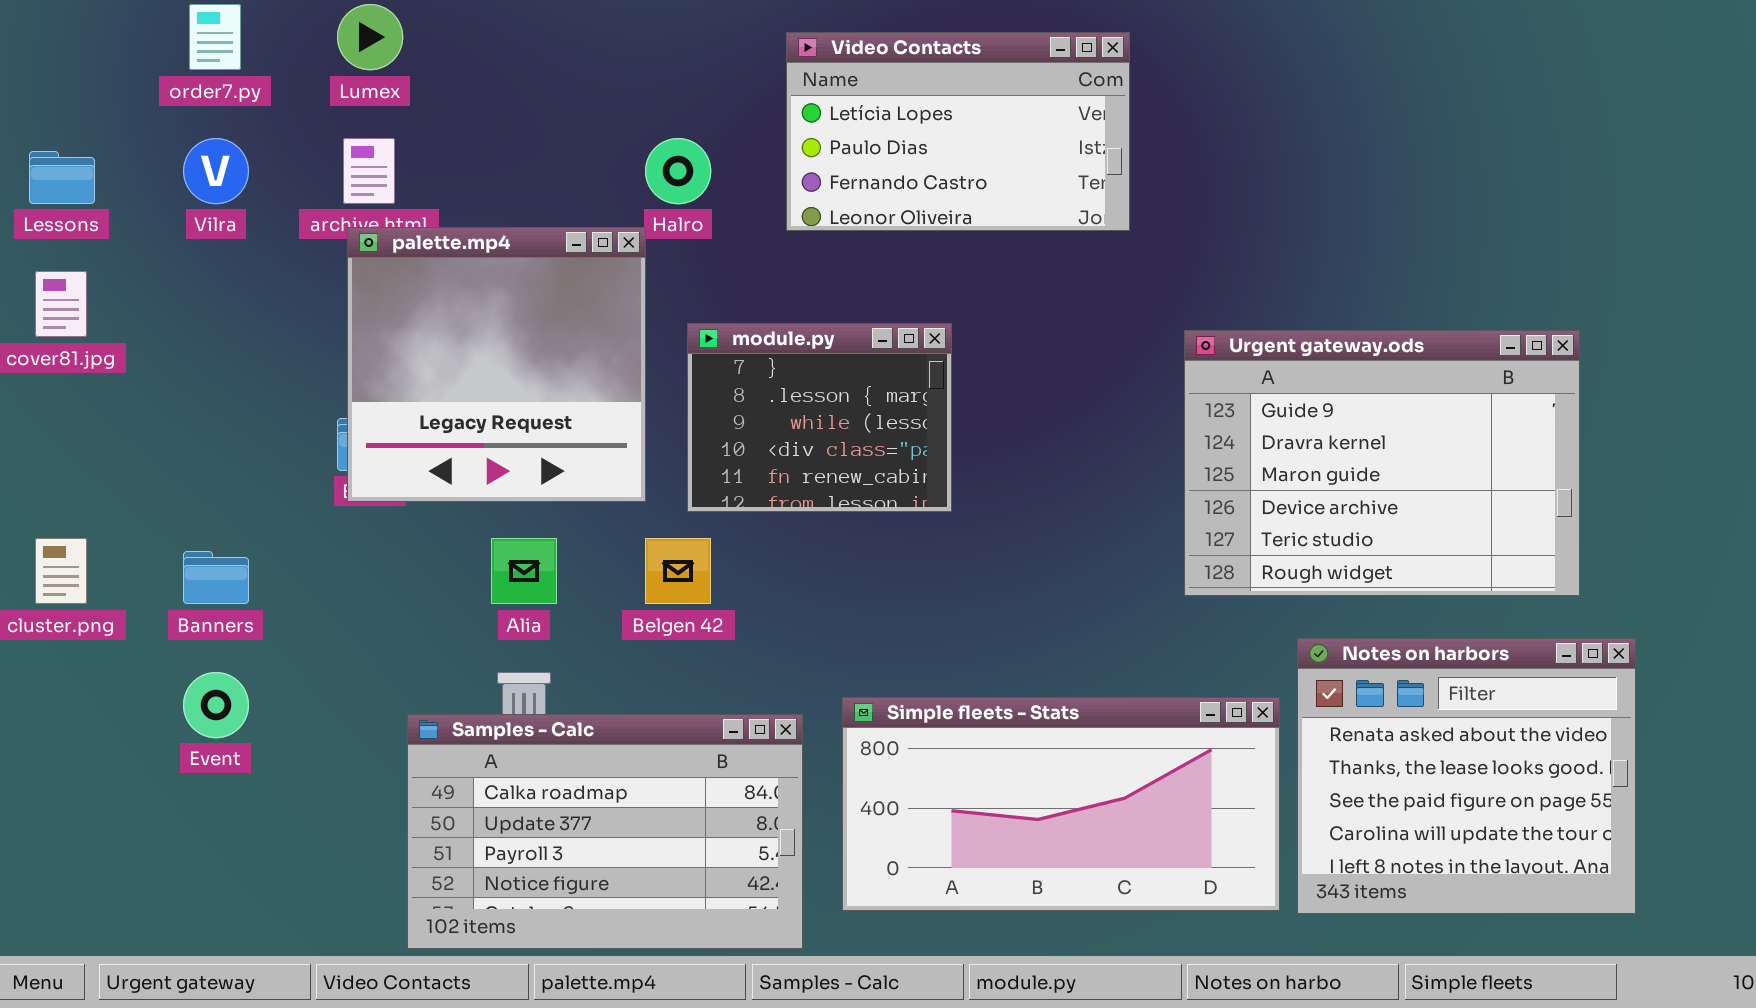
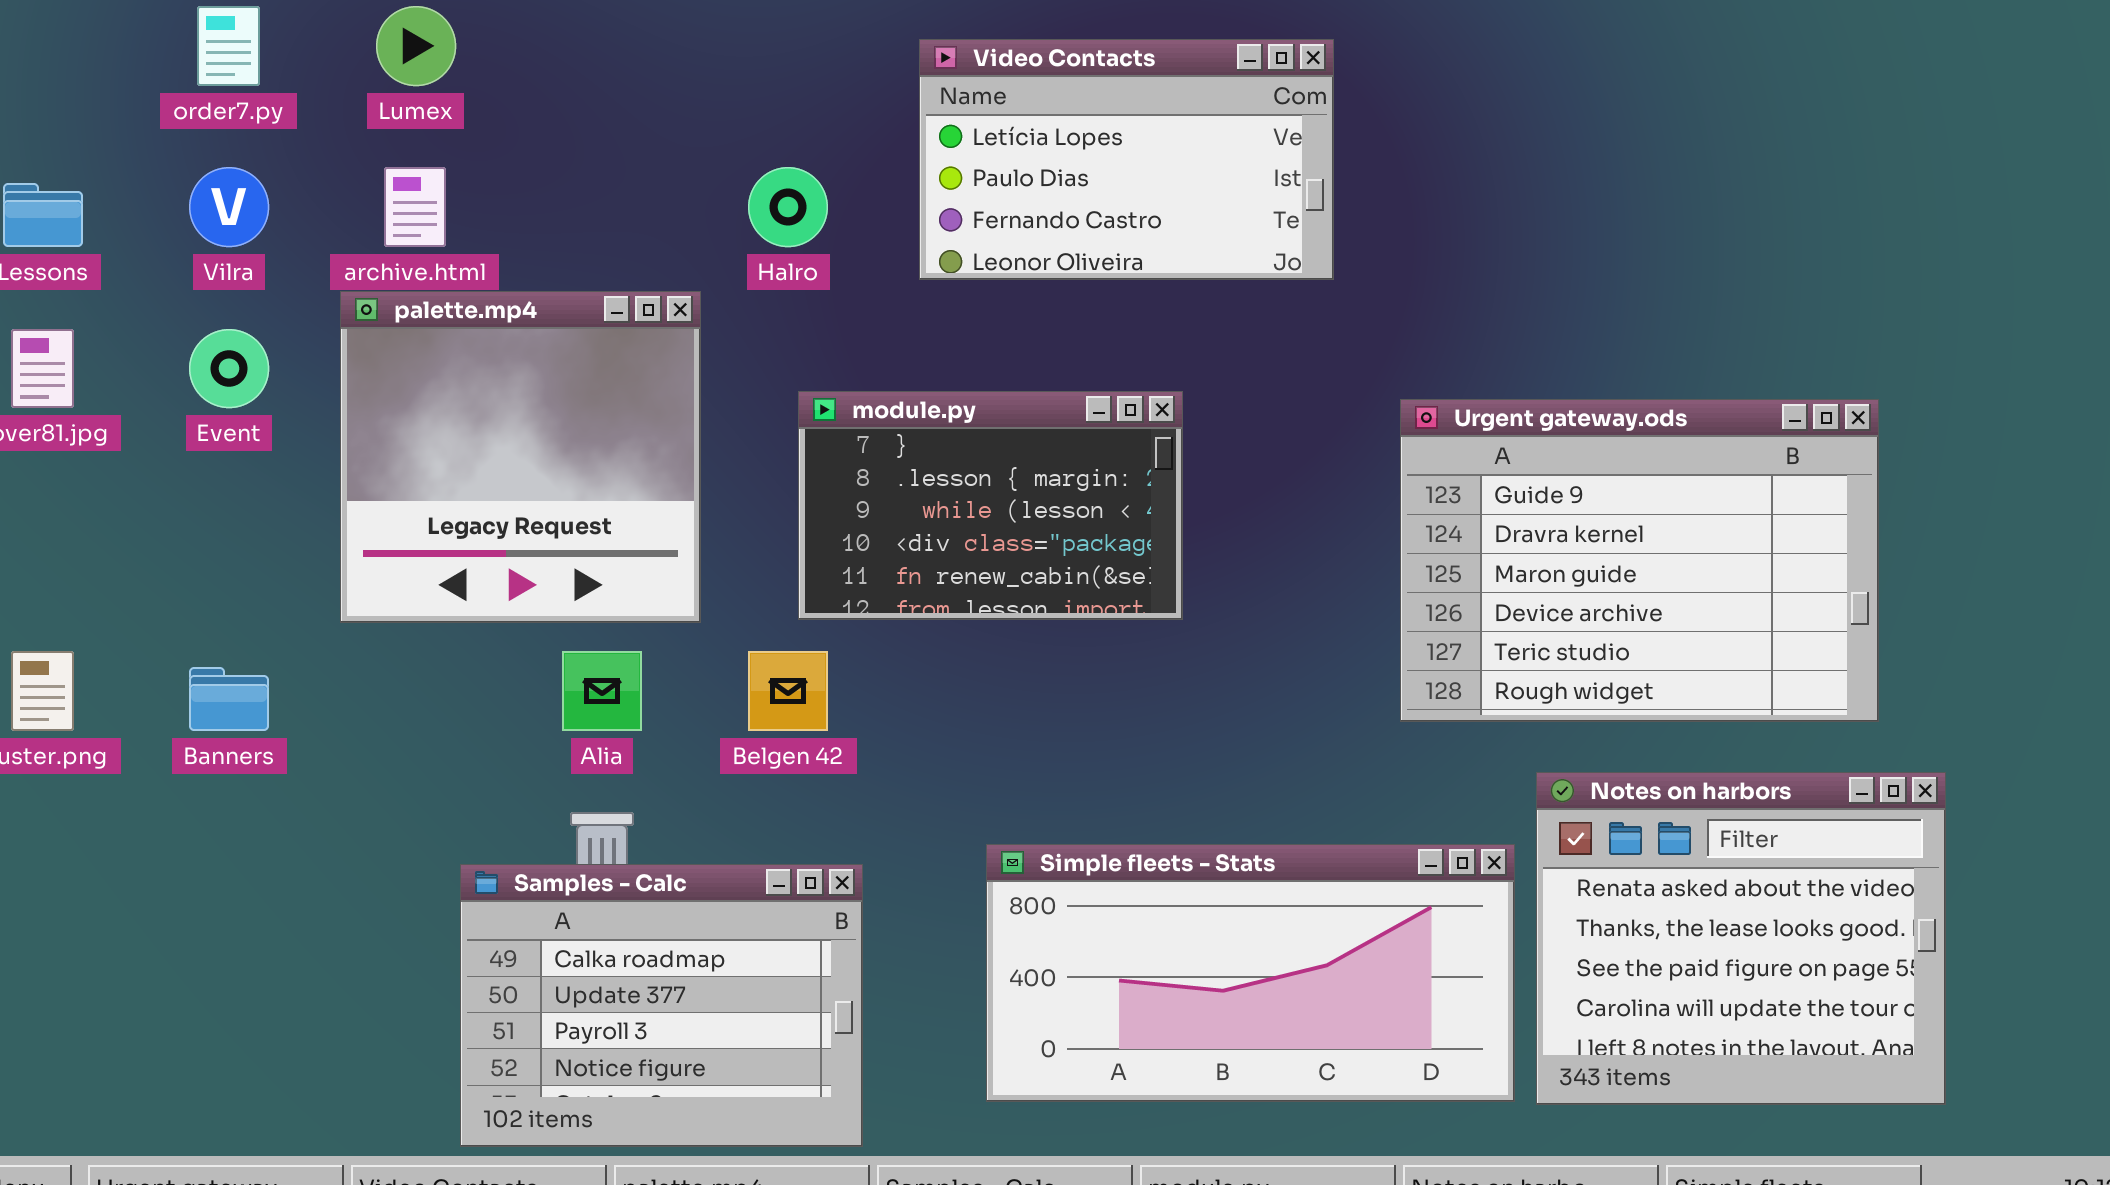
palette.mp4: [347,227,646,502] -> [340,291,701,623], moved
module.py: [687,323,952,512] -> [798,391,1183,620], resized
Event: [183,672,249,738] -> [189,329,269,408], moved
Samples - Calc: [407,714,803,949] -> [460,864,863,1147], resized

